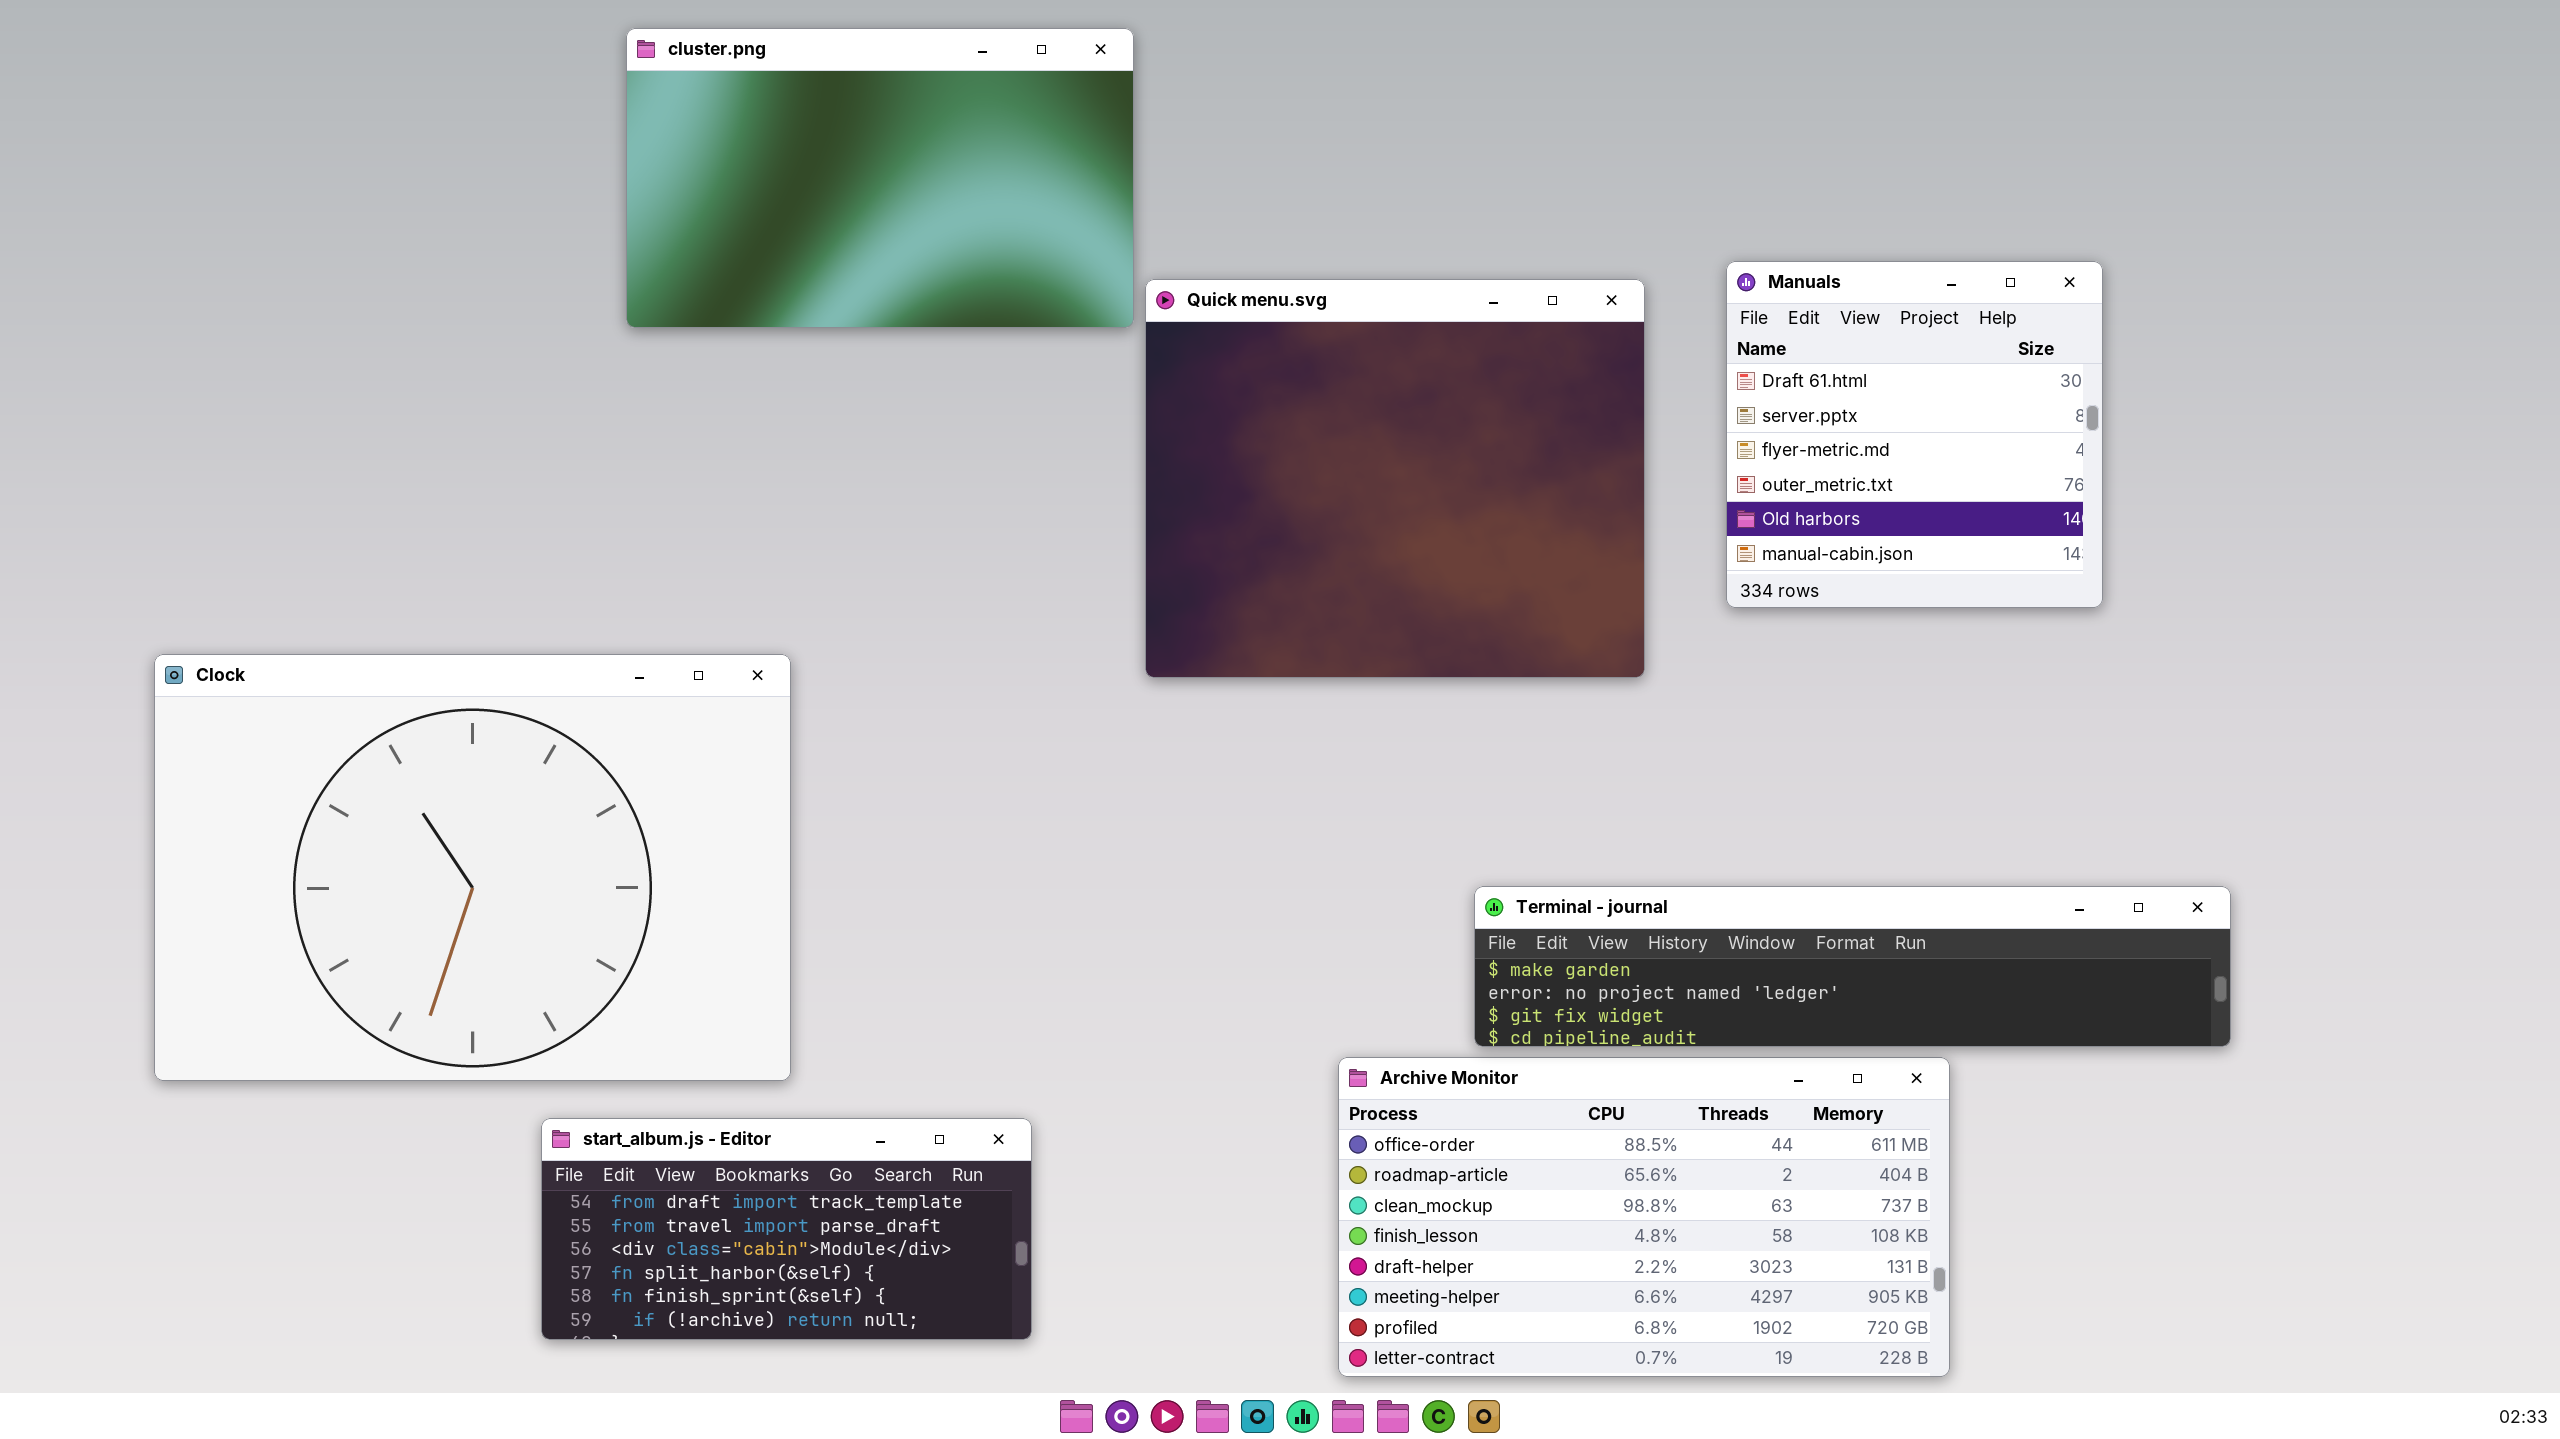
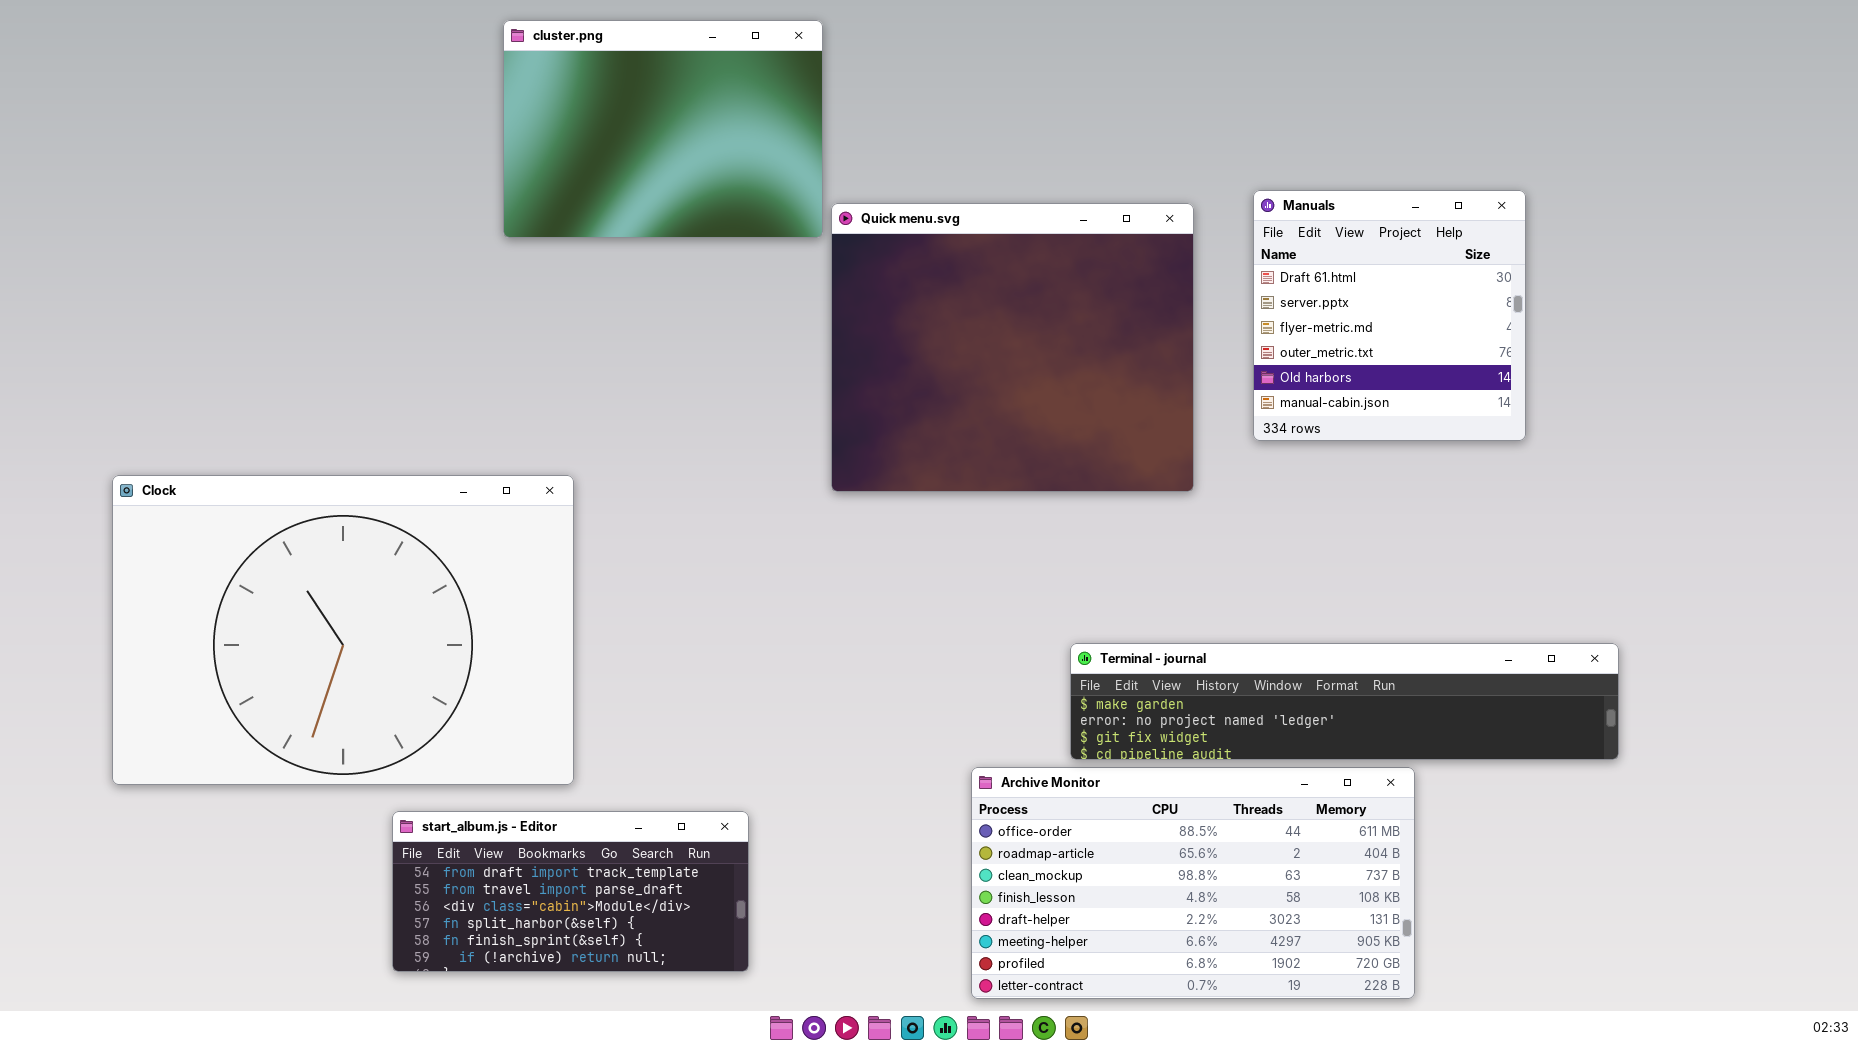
cluster.png: [626,28,1134,328] -> [503,20,823,238], resized

